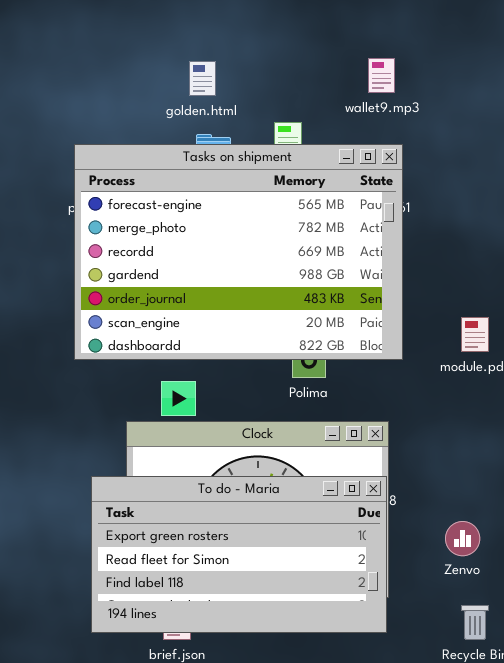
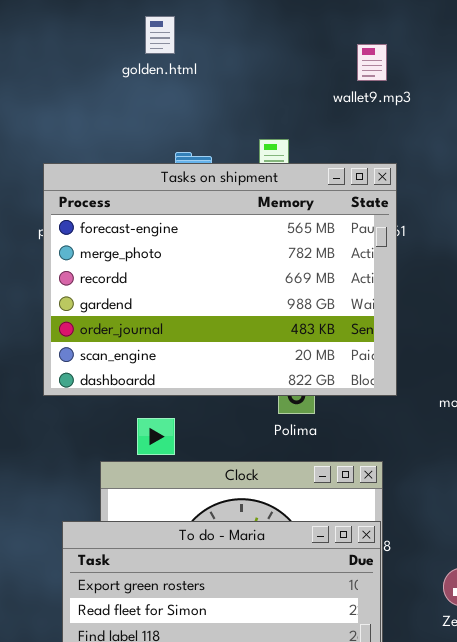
wallet9.mp3: [368,58,395,93] -> [357,44,387,81], moved
golden.html: [189,61,216,96] -> [145,16,175,54], moved

